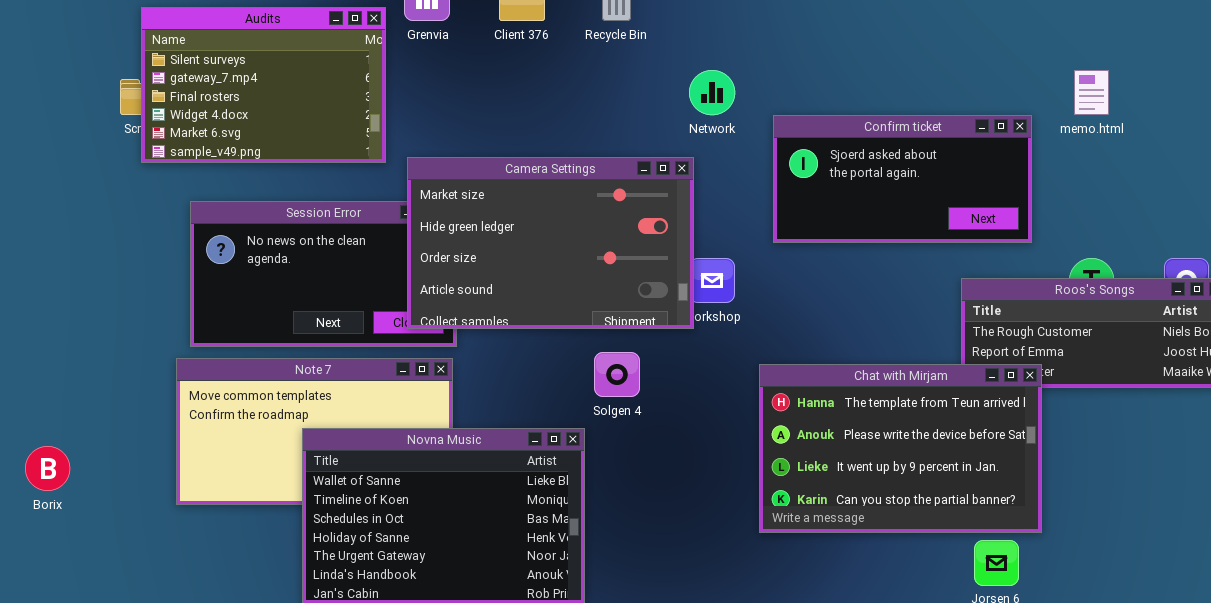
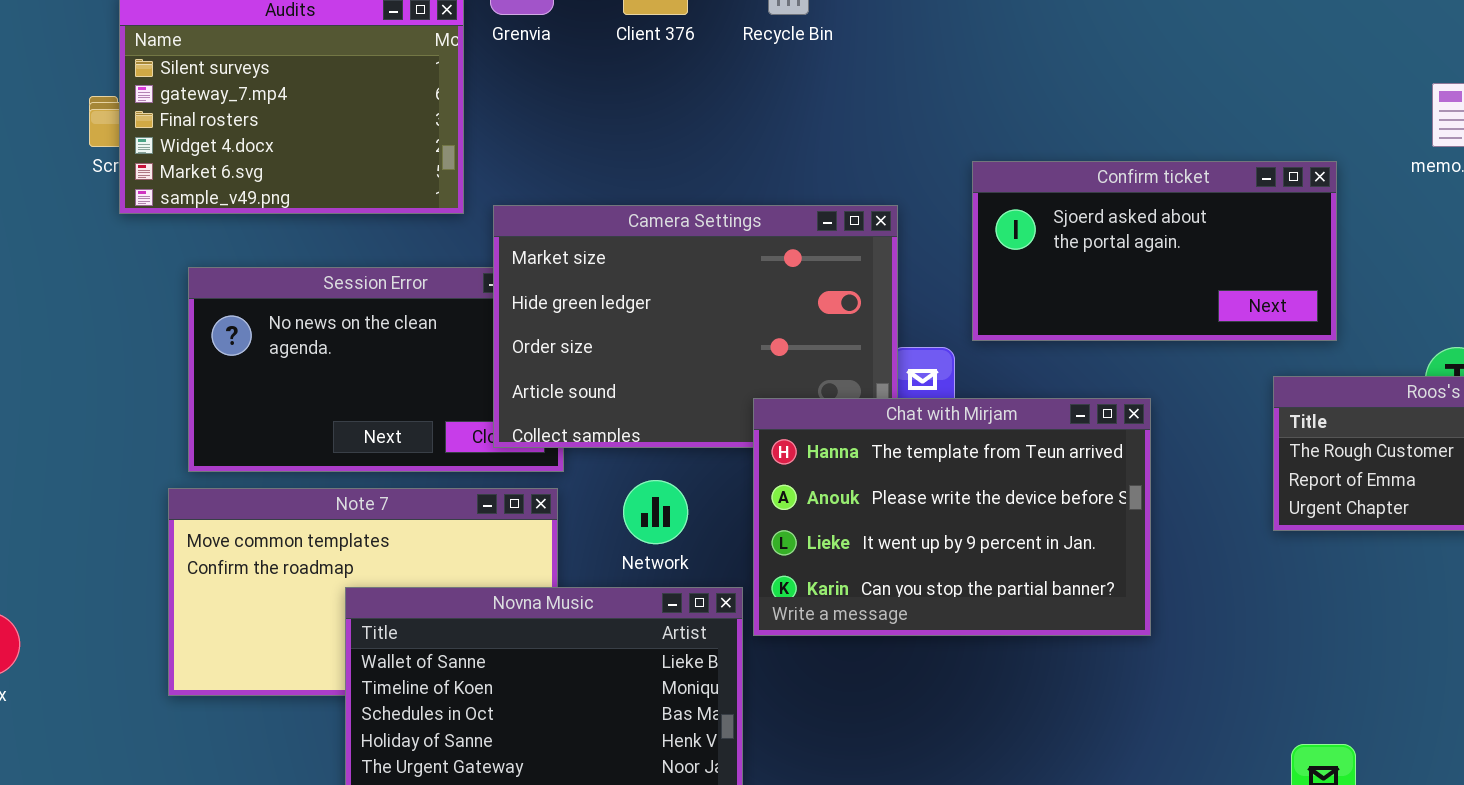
Network: [689,70,735,115] -> [623,480,688,544], moved
Confirm ticket: [773,115,1032,243] -> [972,161,1337,341], moved
Chat with Mirjam: [759,364,1042,533] -> [753,398,1151,636], moved

